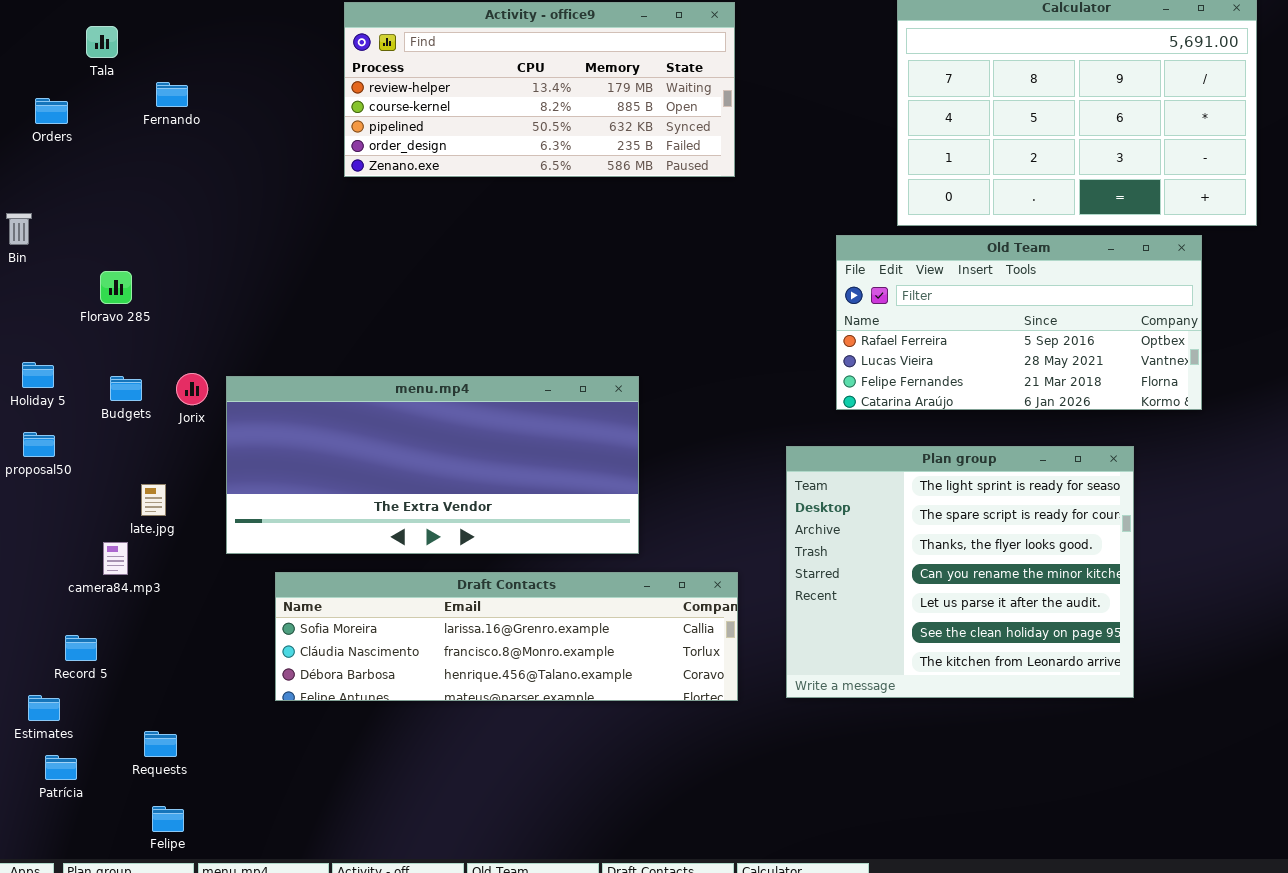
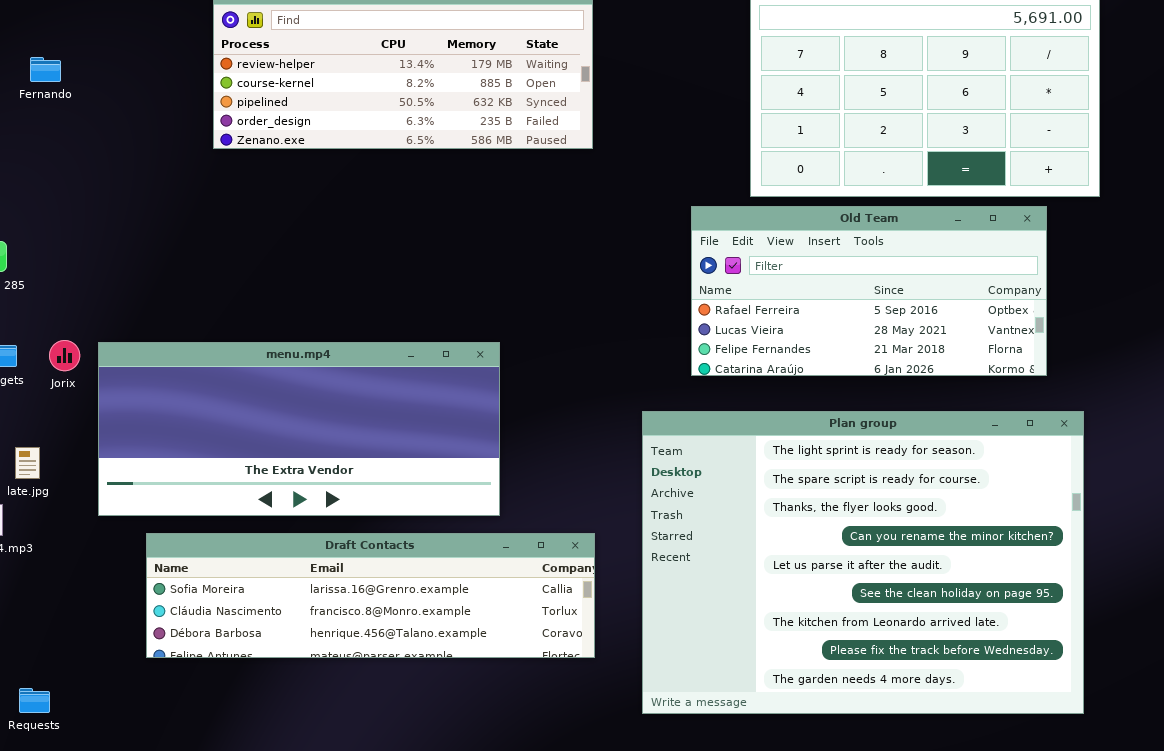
Plan group: [786,446,1134,698] -> [642,411,1084,714], resized

